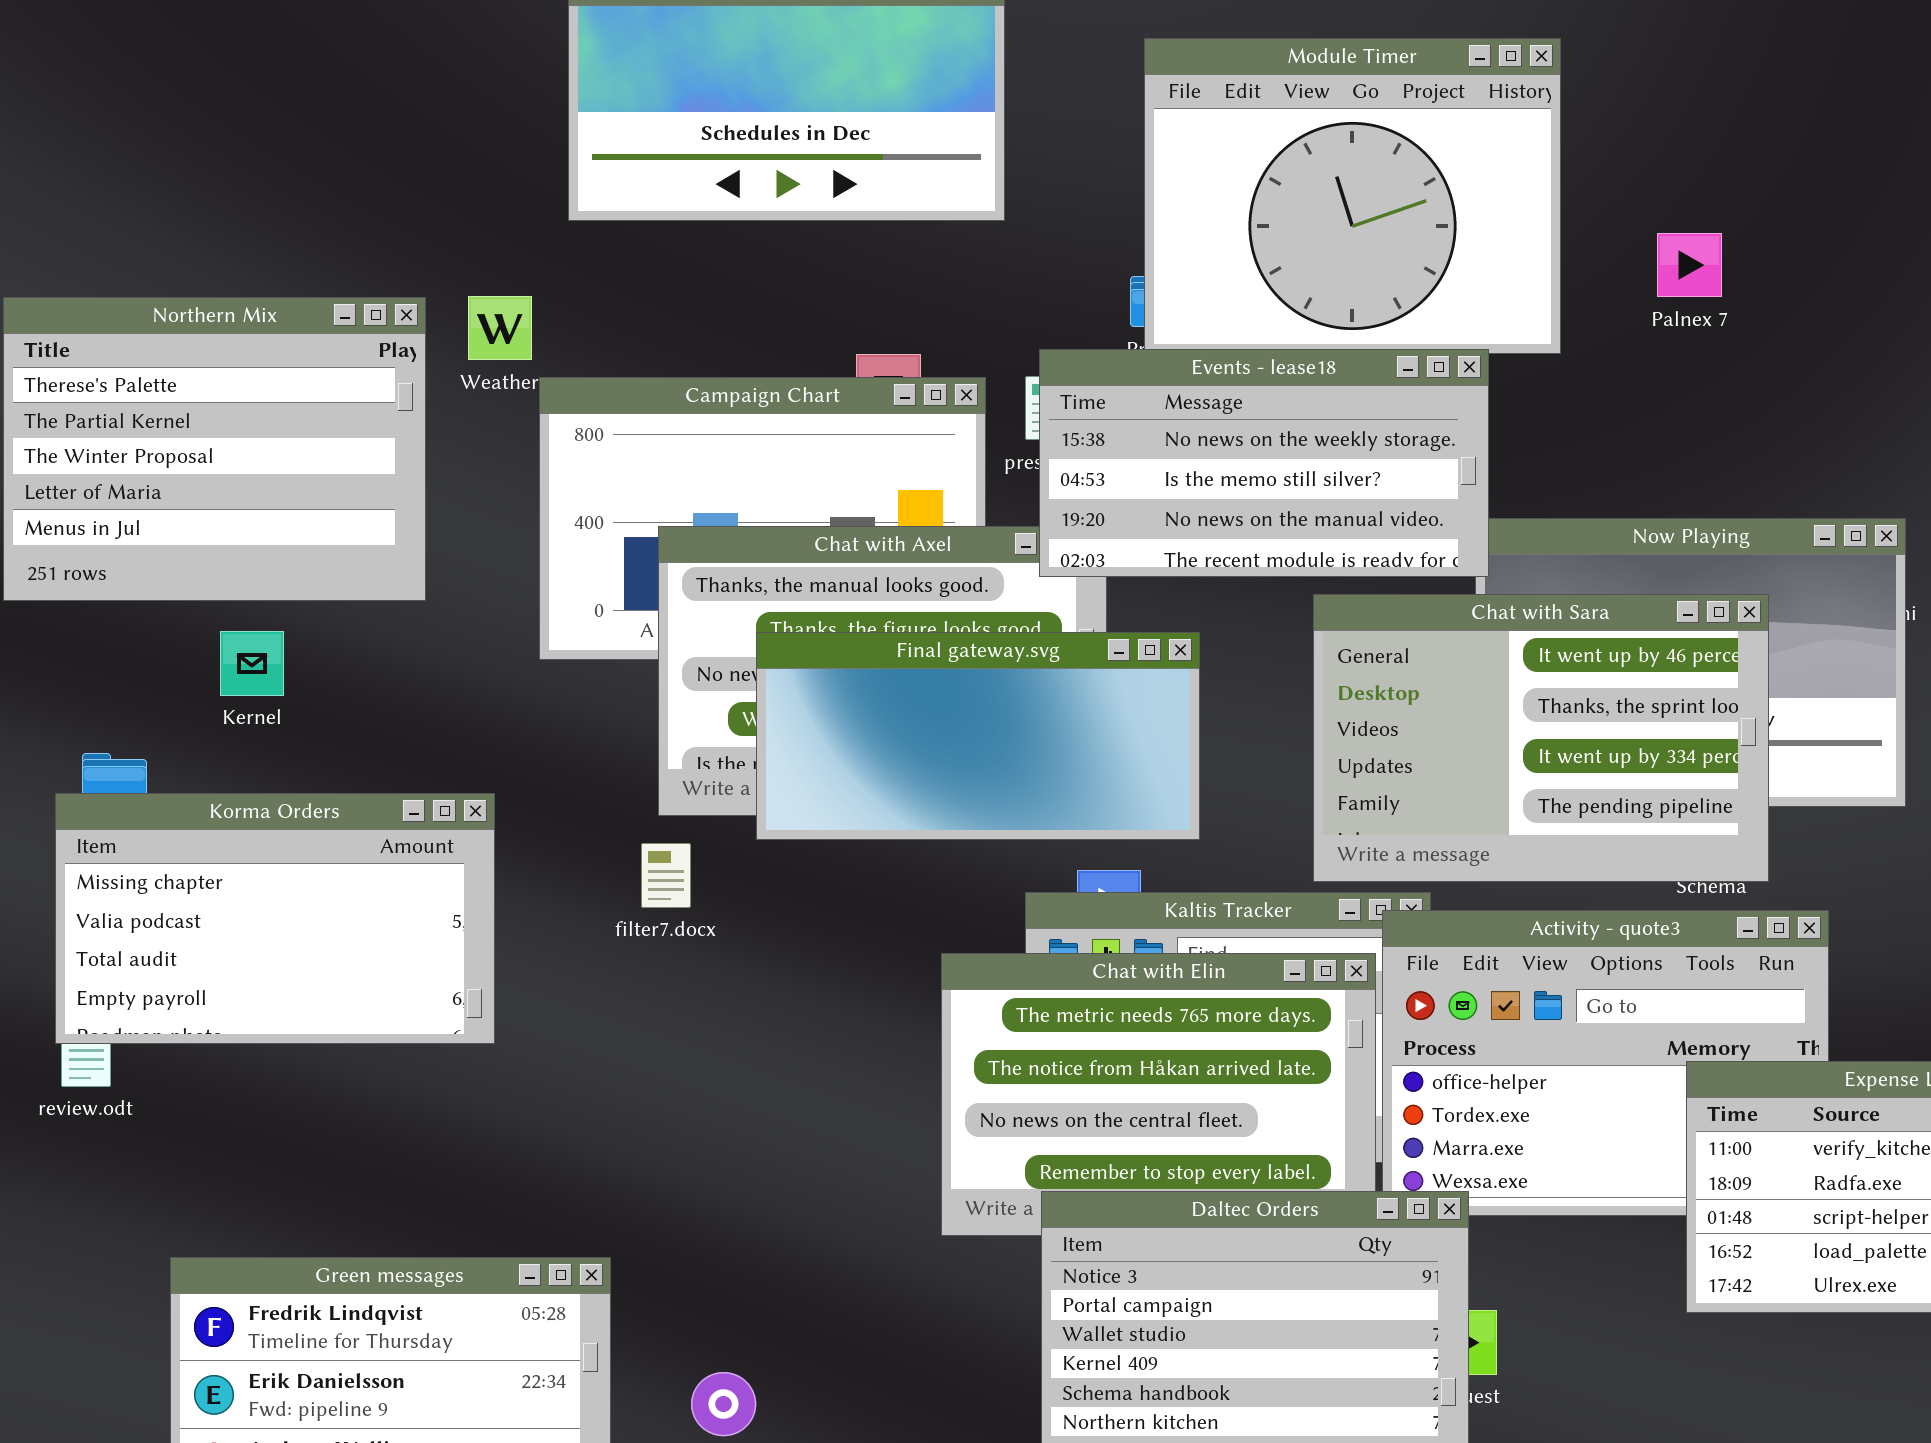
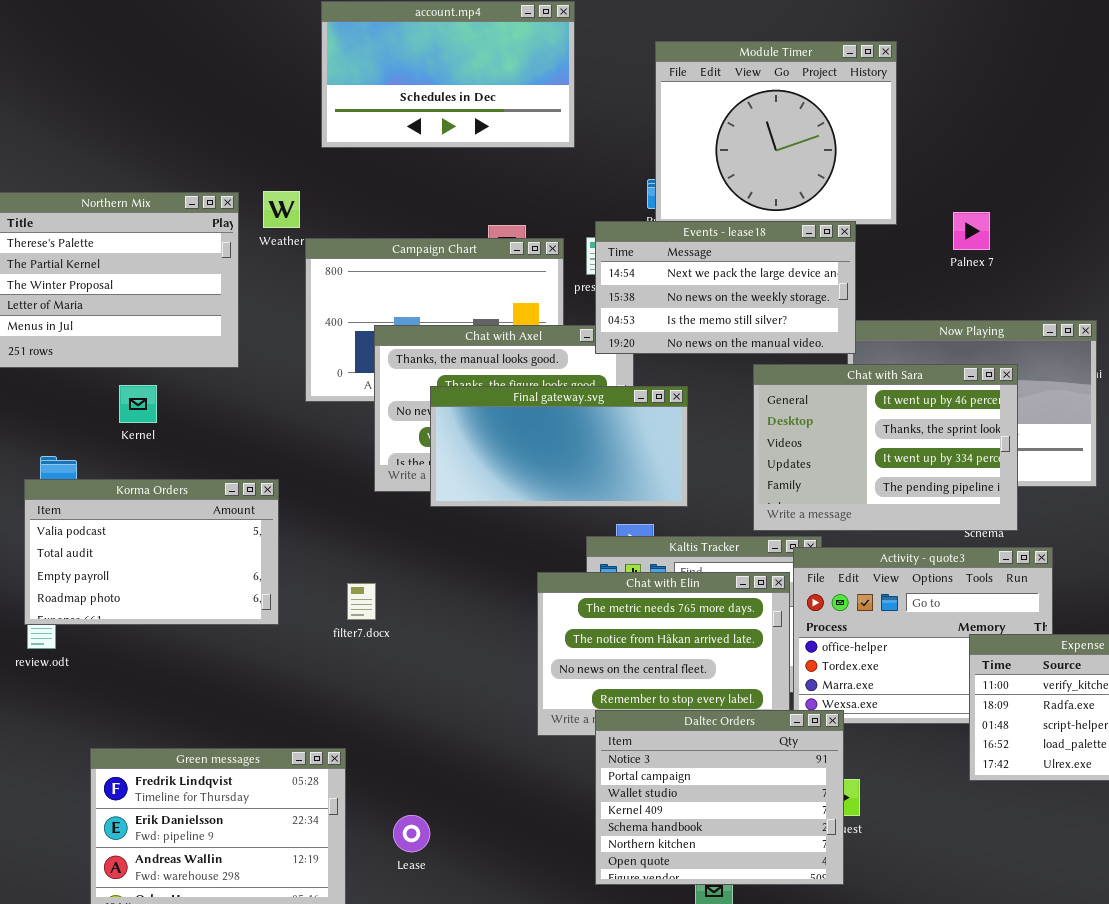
Palnex 7: [1657,233,1722,297] -> [953,212,990,250], moved
Events - lease18: [1039,349,1489,577] -> [595,221,856,354], scrolled up 1 row
Korma Orders: [55,793,495,1044] -> [24,479,279,625], scrolled down 1 row
filter7.docx: [641,843,691,908] -> [347,583,376,620], moved

